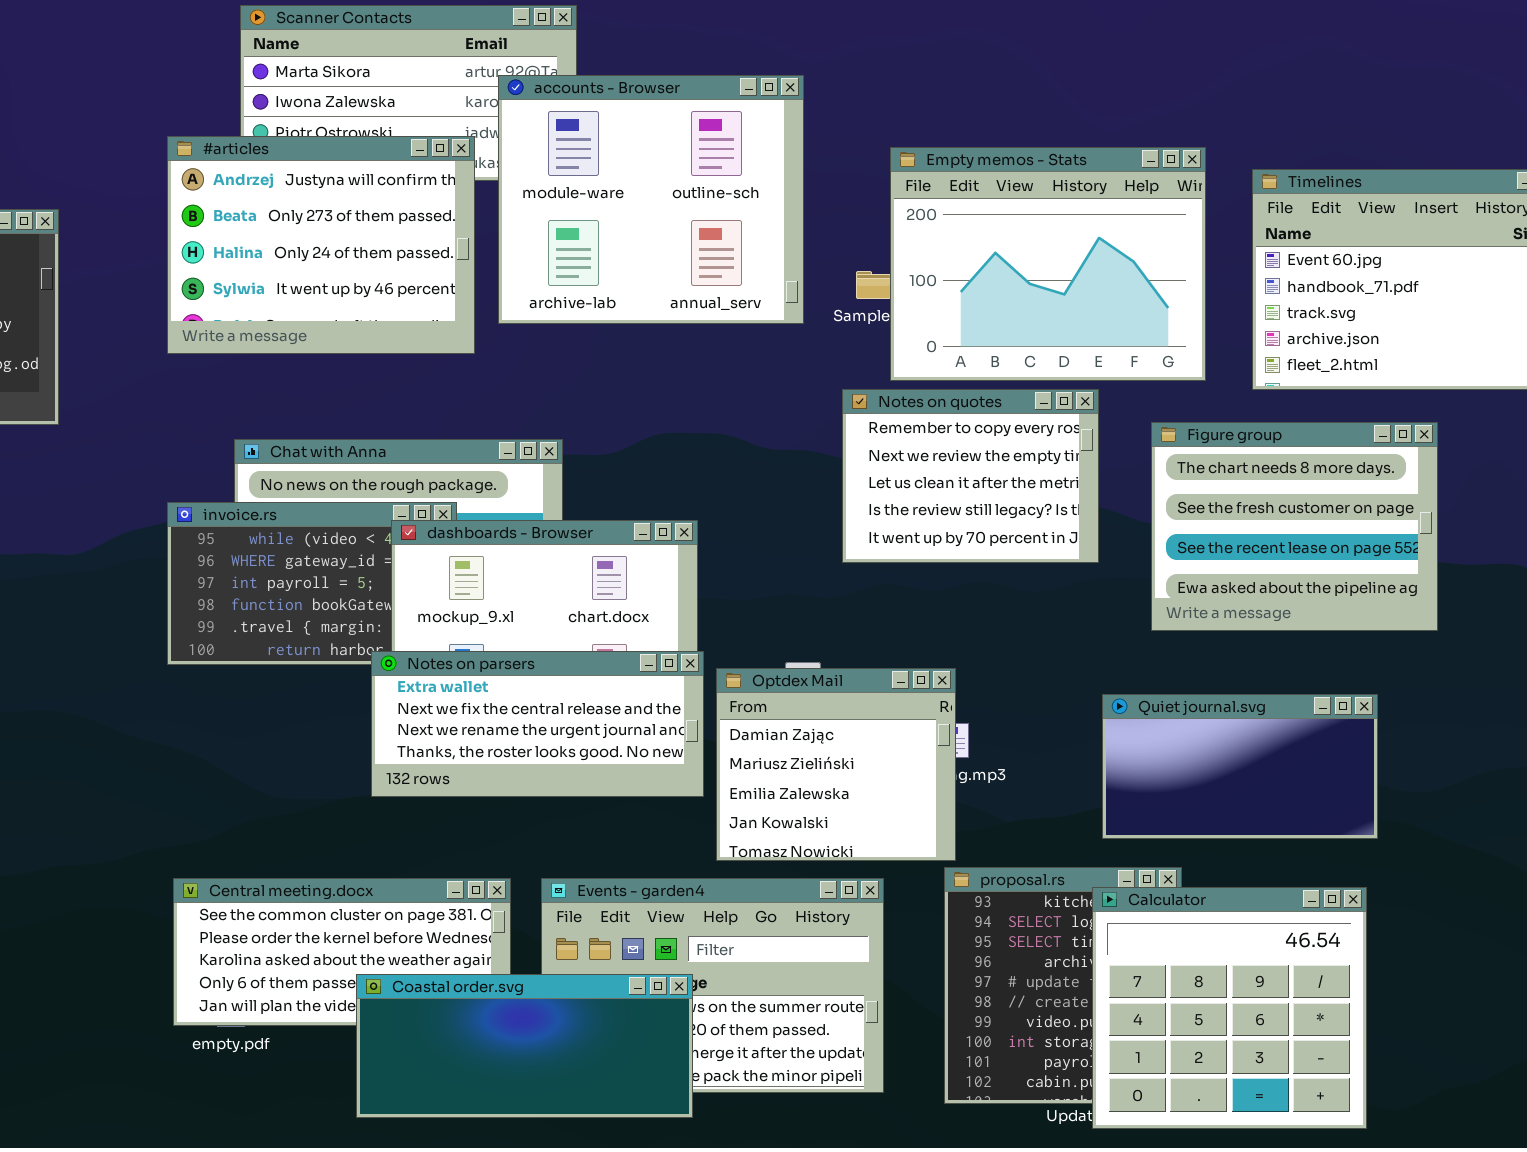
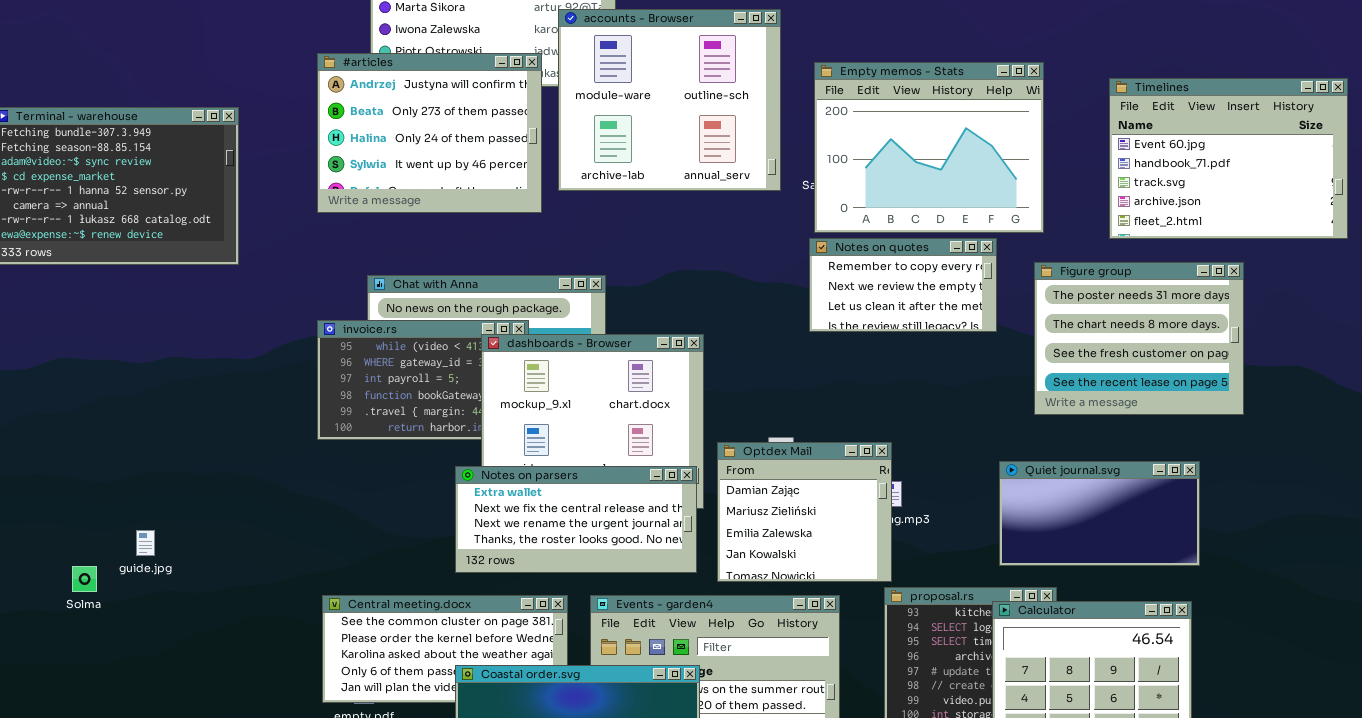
Empty memos - Stats: [890,147,1206,381] -> [814,62,1044,233], moved
Notes on quotes: [842,389,1099,563] -> [809,238,997,332], resized
Figure group: [1151,422,1438,631] -> [1034,262,1244,415], scrolled up 1 row
Notes on parsers: [371,651,704,797] -> [455,466,697,573], moved

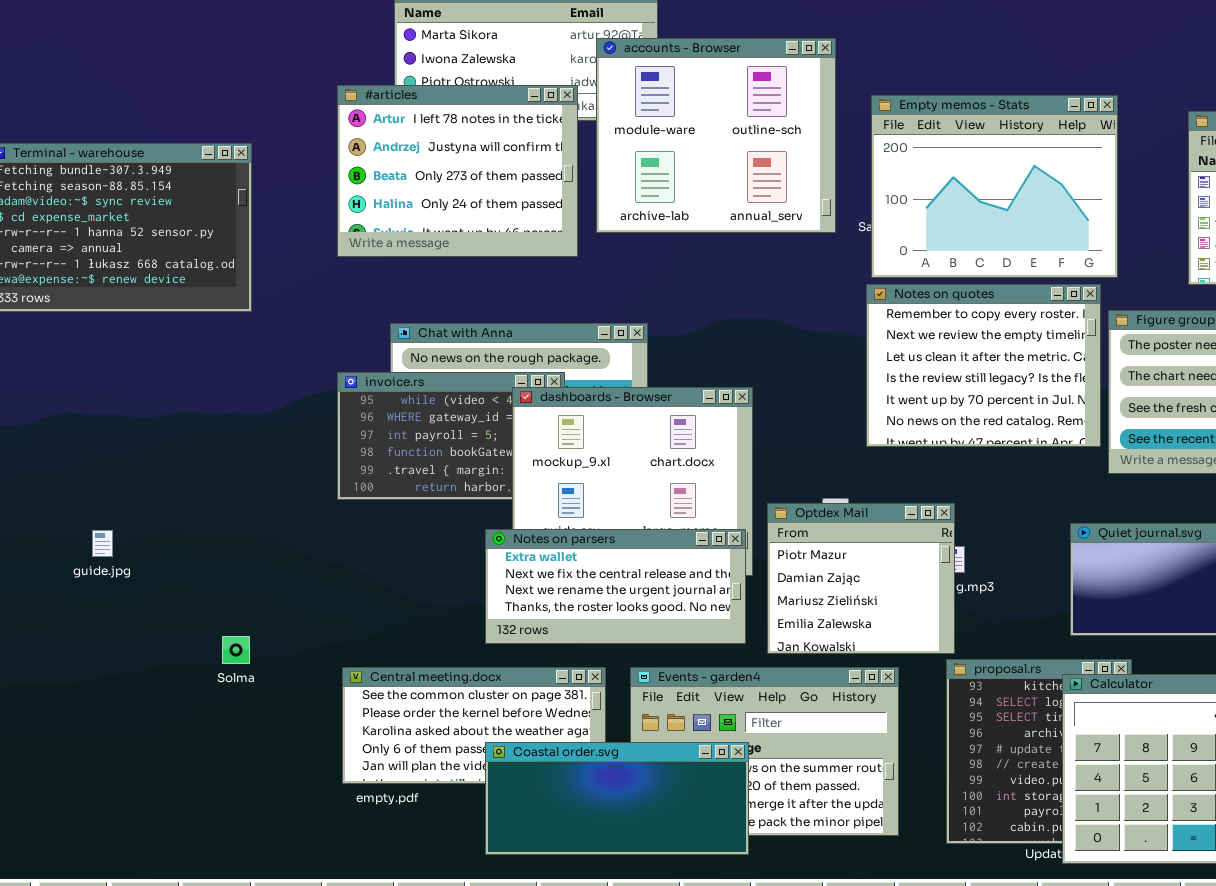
#articles: [317,53,542,213] -> [337,85,578,257], scrolled up 1 row
Notes on quotes: [809,238,997,332] -> [866,284,1101,447], resized
Optdex Mail: [717,442,892,582] -> [767,503,955,654], scrolled up 1 row
guide.jpg: [136,530,155,556] -> [92,530,113,557], moved
Solma: [72,566,97,592] -> [222,636,250,664], moved

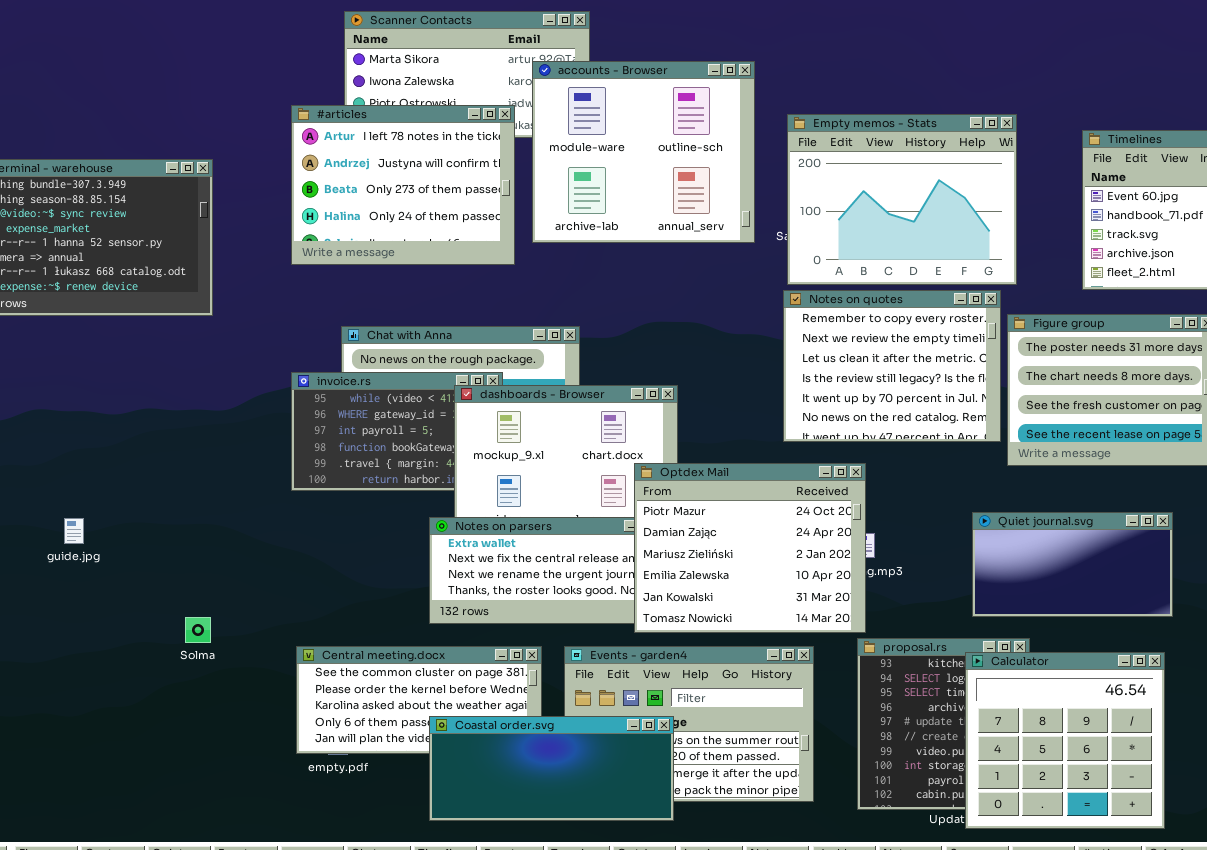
Optdex Mail: [767,503,955,654] -> [634,463,866,633], resized

